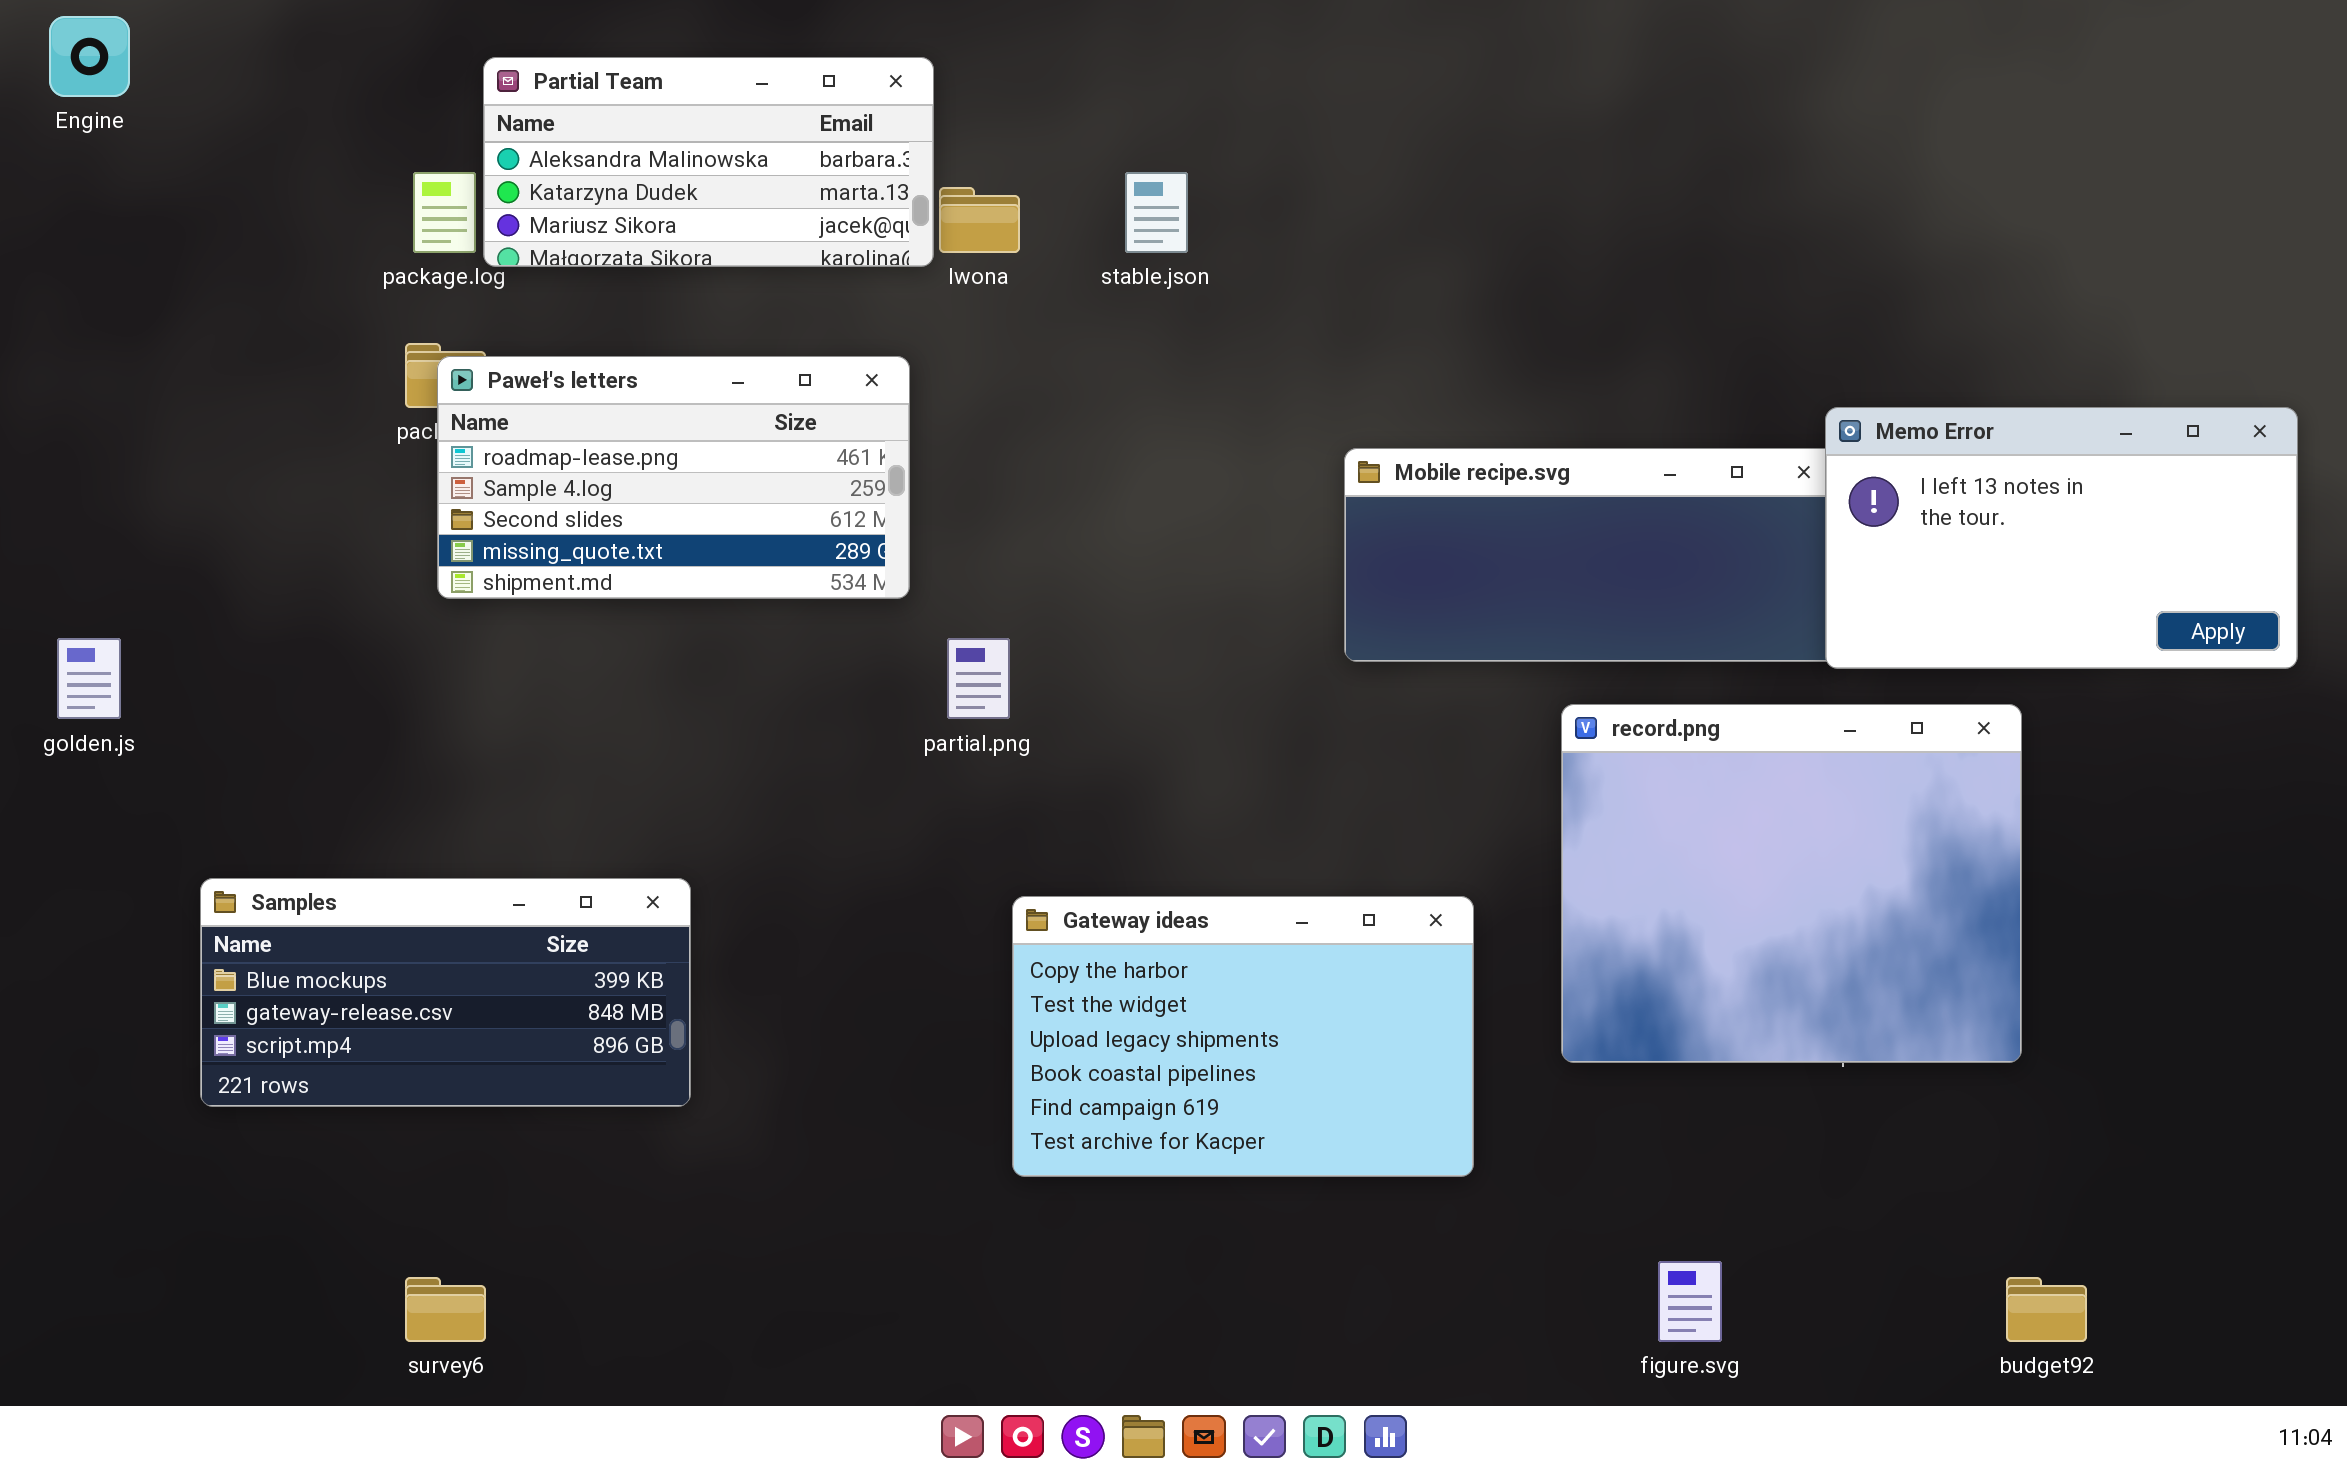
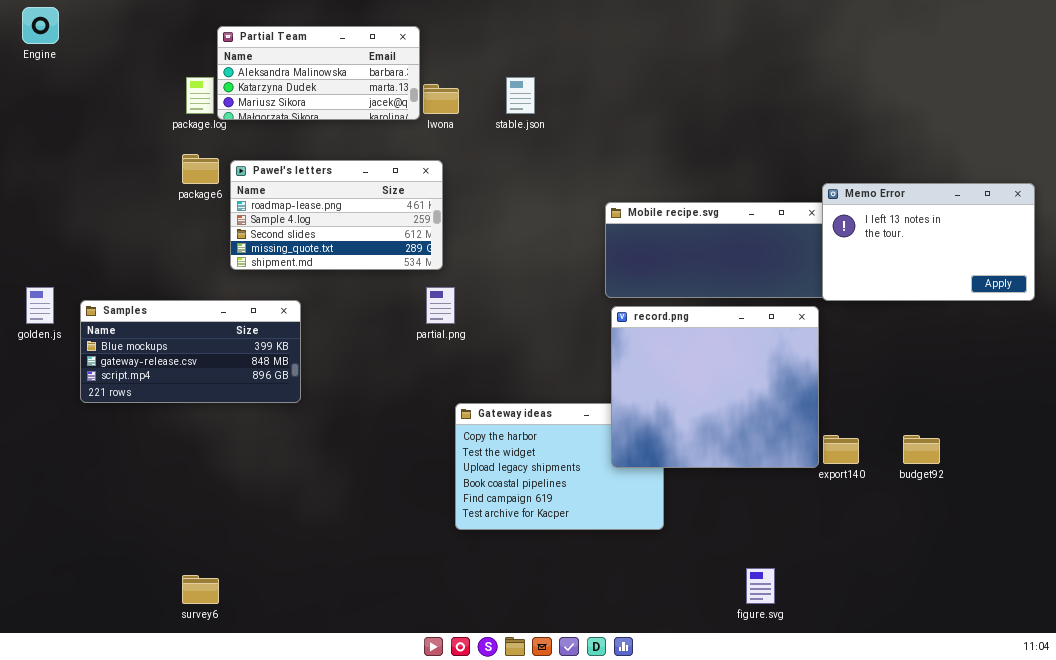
Paweł's letters: [437,356,910,599] -> [230,160,443,270], moved
record.png: [1561,704,2022,1063] -> [611,306,819,468], moved
Samples: [200,878,691,1107] -> [80,300,301,403], moved
budget92: [2006,1277,2087,1342] -> [903,435,940,464], moved

